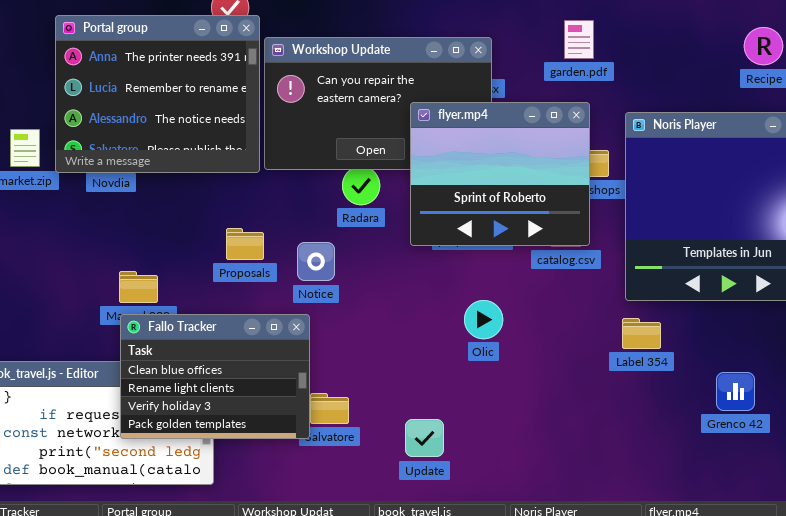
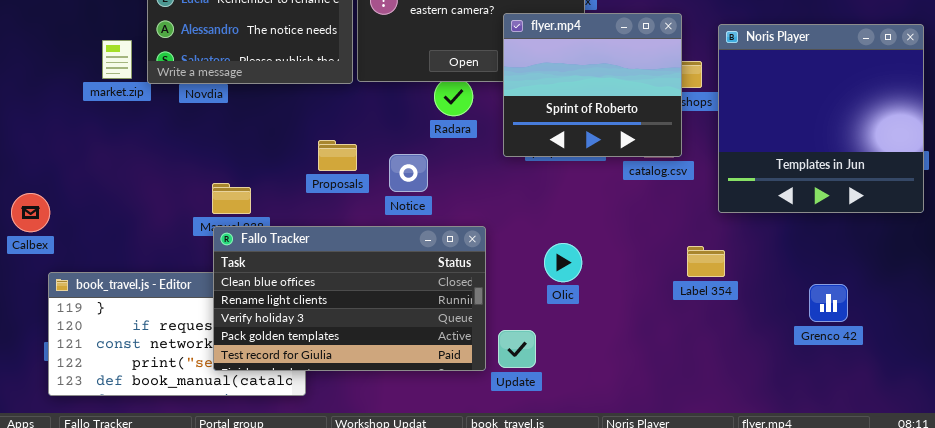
Olic: [464,300,503,339] -> [544,243,582,282], moved
Fallo Tracker: [120,314,310,439] -> [213,226,486,371], resized
Label 354: [622,318,661,349] -> [687,246,725,277], moved

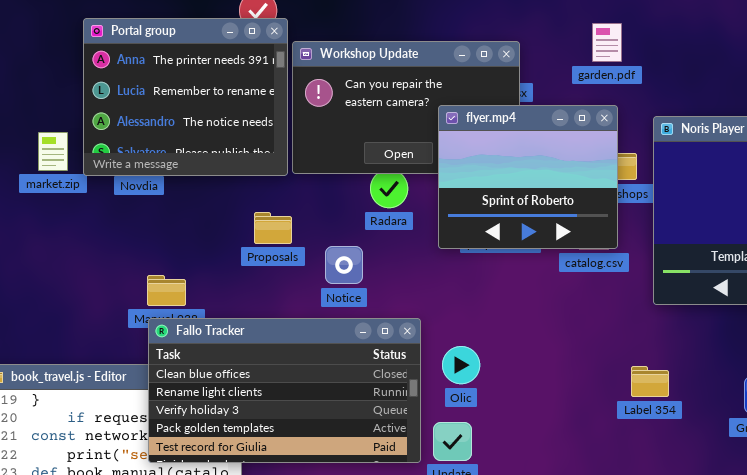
Proposals: [318,140,357,171] -> [254,212,292,244], moved
Olic: [544,243,582,282] -> [442,346,480,384], moved
Label 354: [687,246,725,277] -> [631,366,669,397], moved

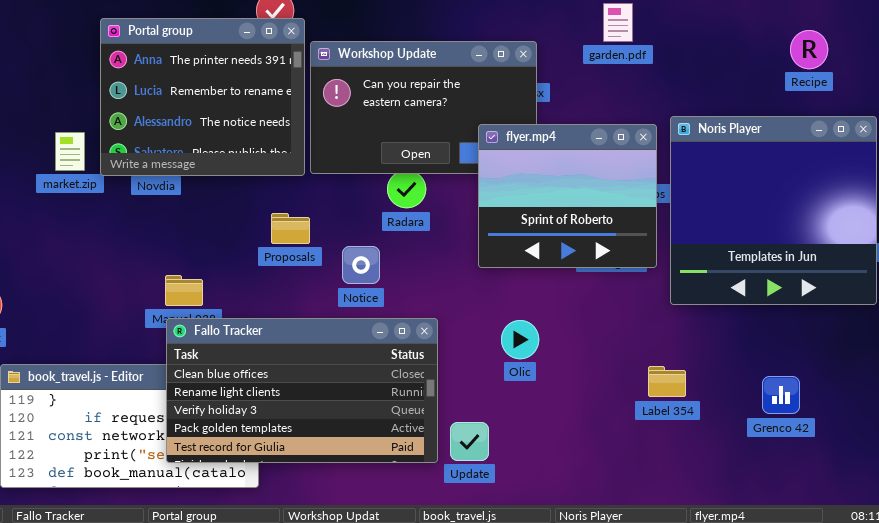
garden.pdf: [592,23,622,62] -> [603,3,633,42], moved
flyer.mp4: [438,105,618,249] -> [478,124,657,268], moved
Olic: [442,346,480,384] -> [501,320,539,359], moved

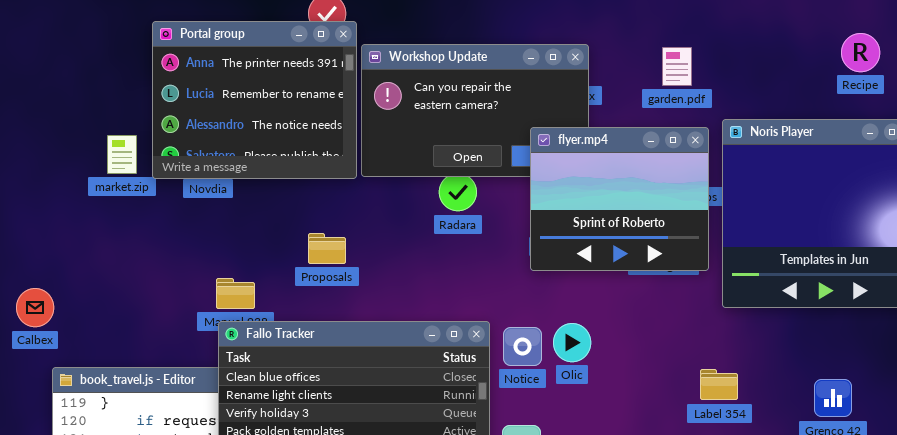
garden.pdf: [603,3,633,42] -> [662,47,692,86], moved
Proposals: [271,213,310,244] -> [308,233,346,264], moved
Notice: [342,246,380,284] -> [503,327,542,366], moved

